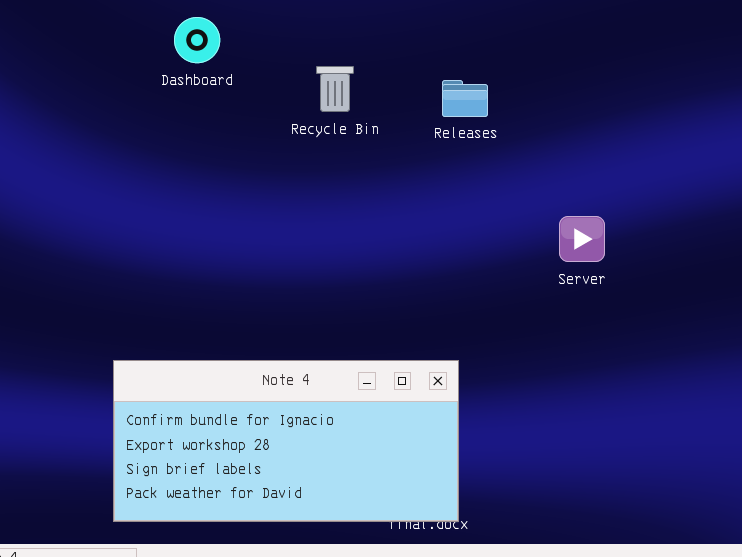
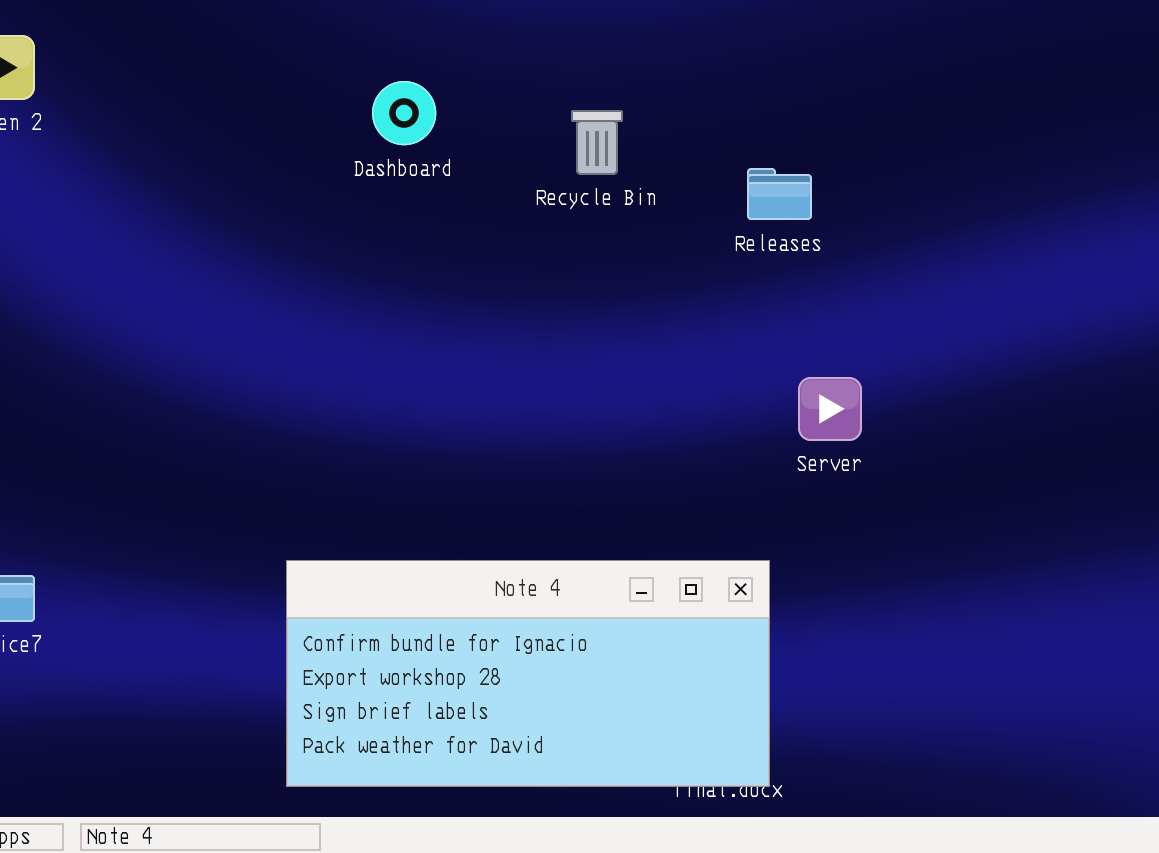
Recycle Bin: [316,66,354,112] -> [571,110,623,175], moved
Server: [559,216,605,262] -> [798,377,862,441], moved

